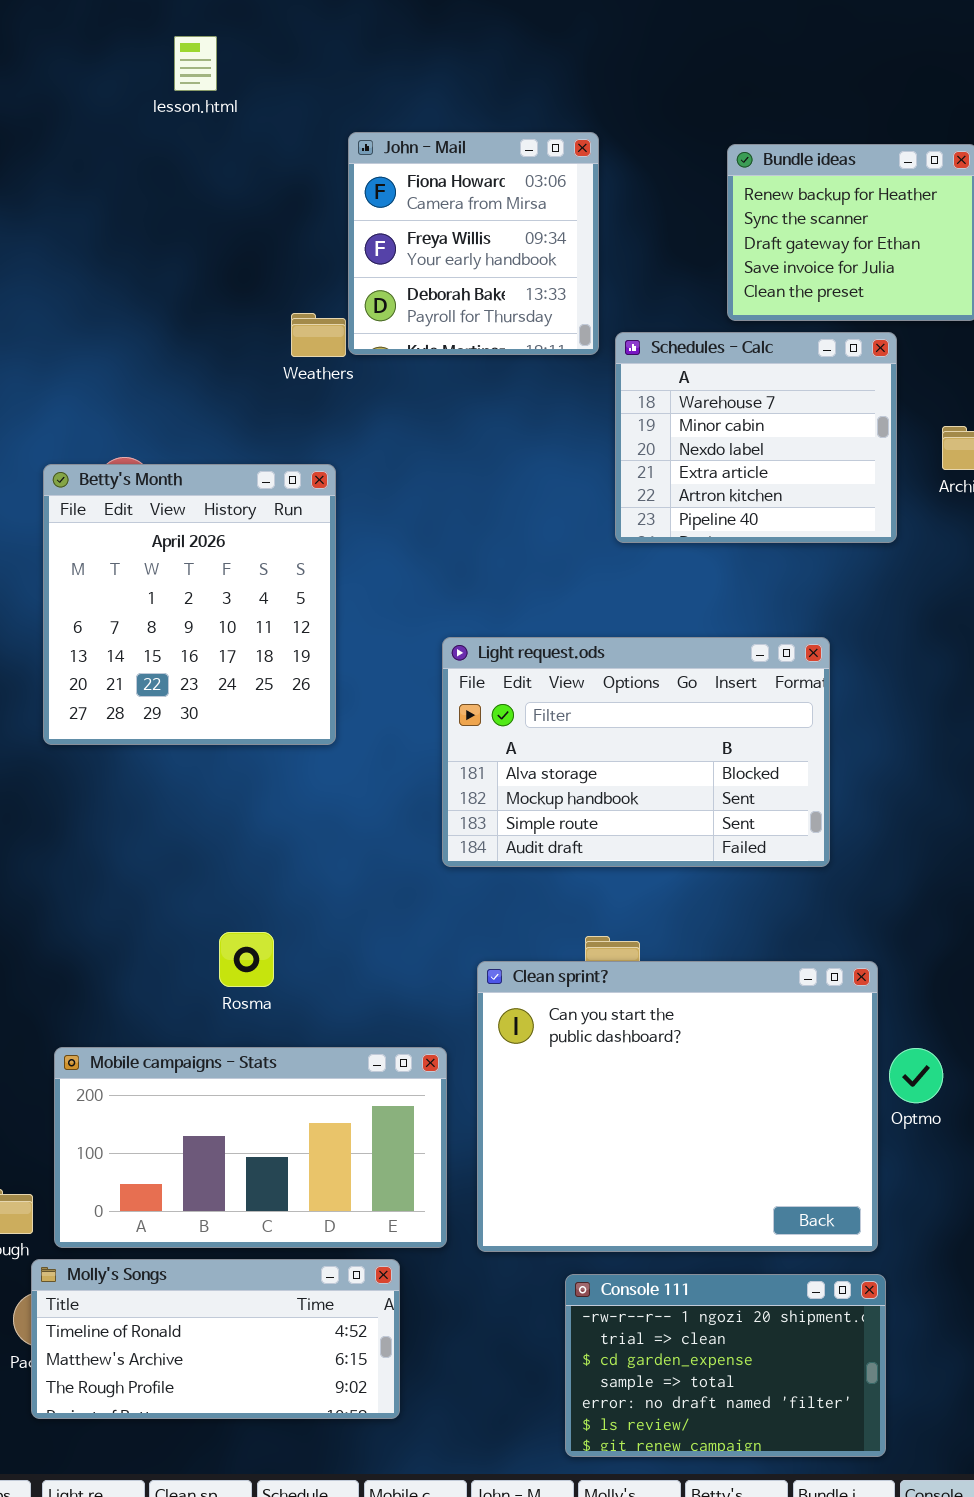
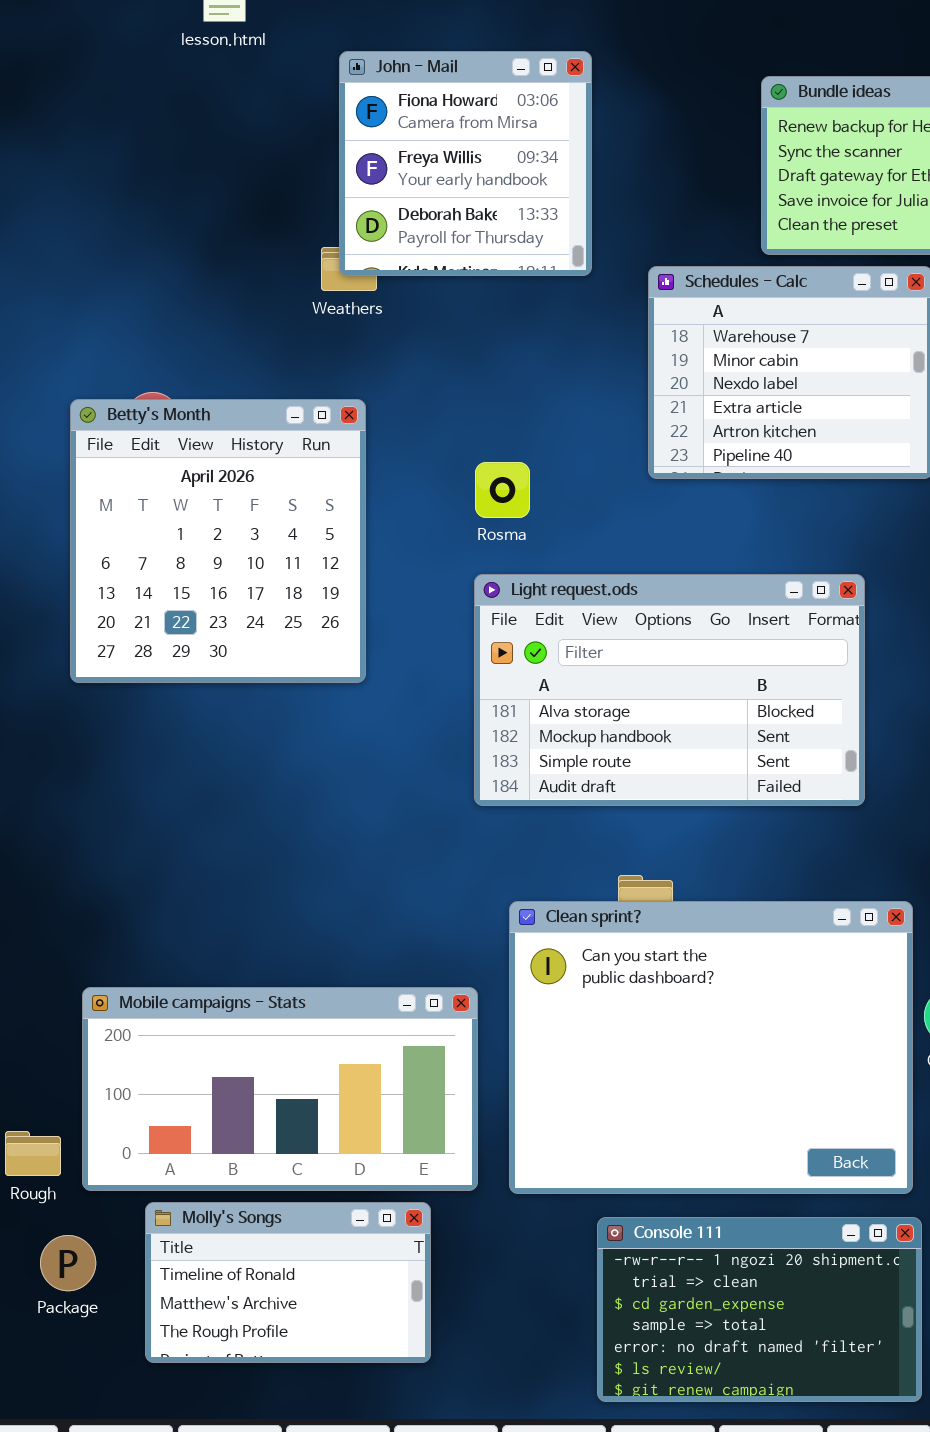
John - Mail: [348,132,599,355] -> [339,51,592,276], moved
Rosma: [219,932,274,987] -> [475,462,530,518], moved
Molly's Songs: [31,1259,400,1419] -> [145,1202,431,1363], resized

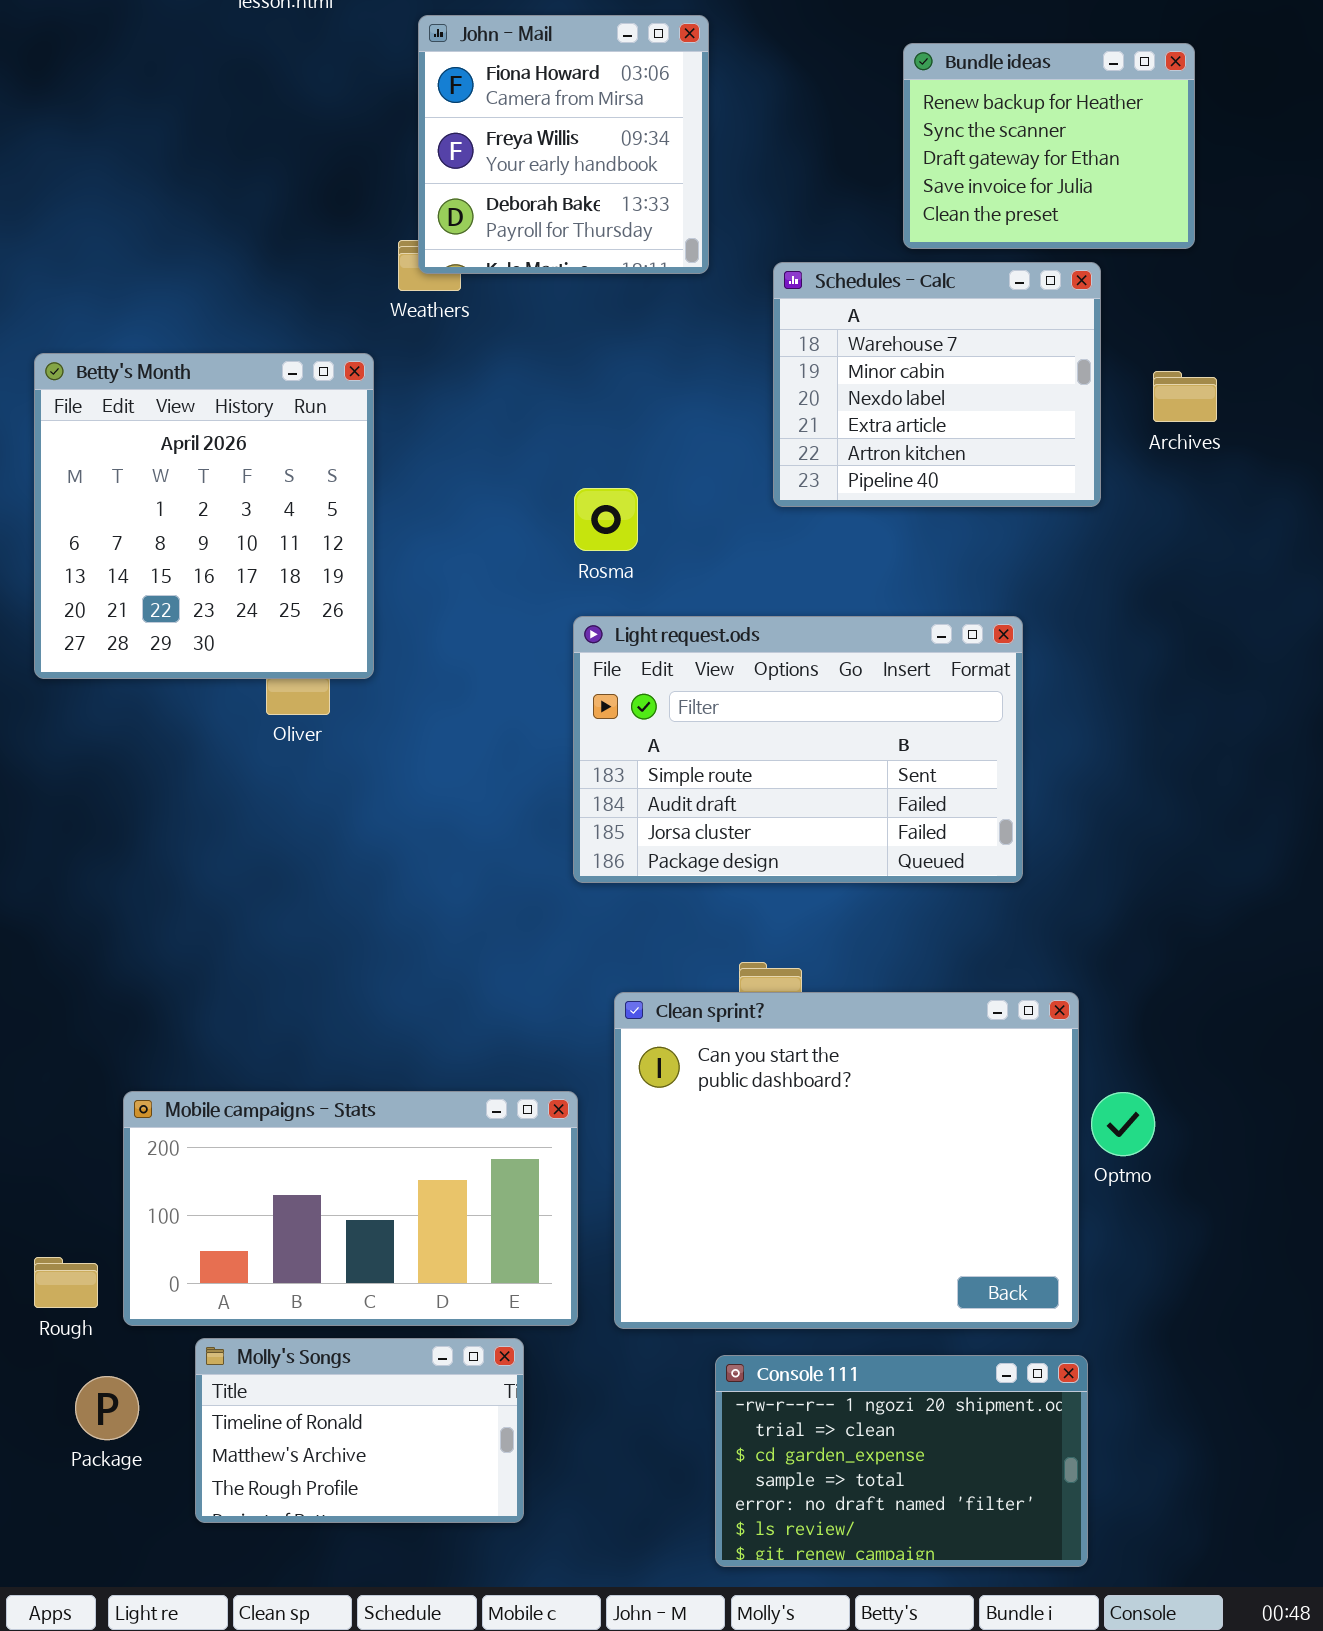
Betty's Month: [70,399,366,683] -> [34,353,374,679], moved
Light request.ods: [474,574,865,806] -> [573,616,1023,883], scrolled down 2 rows

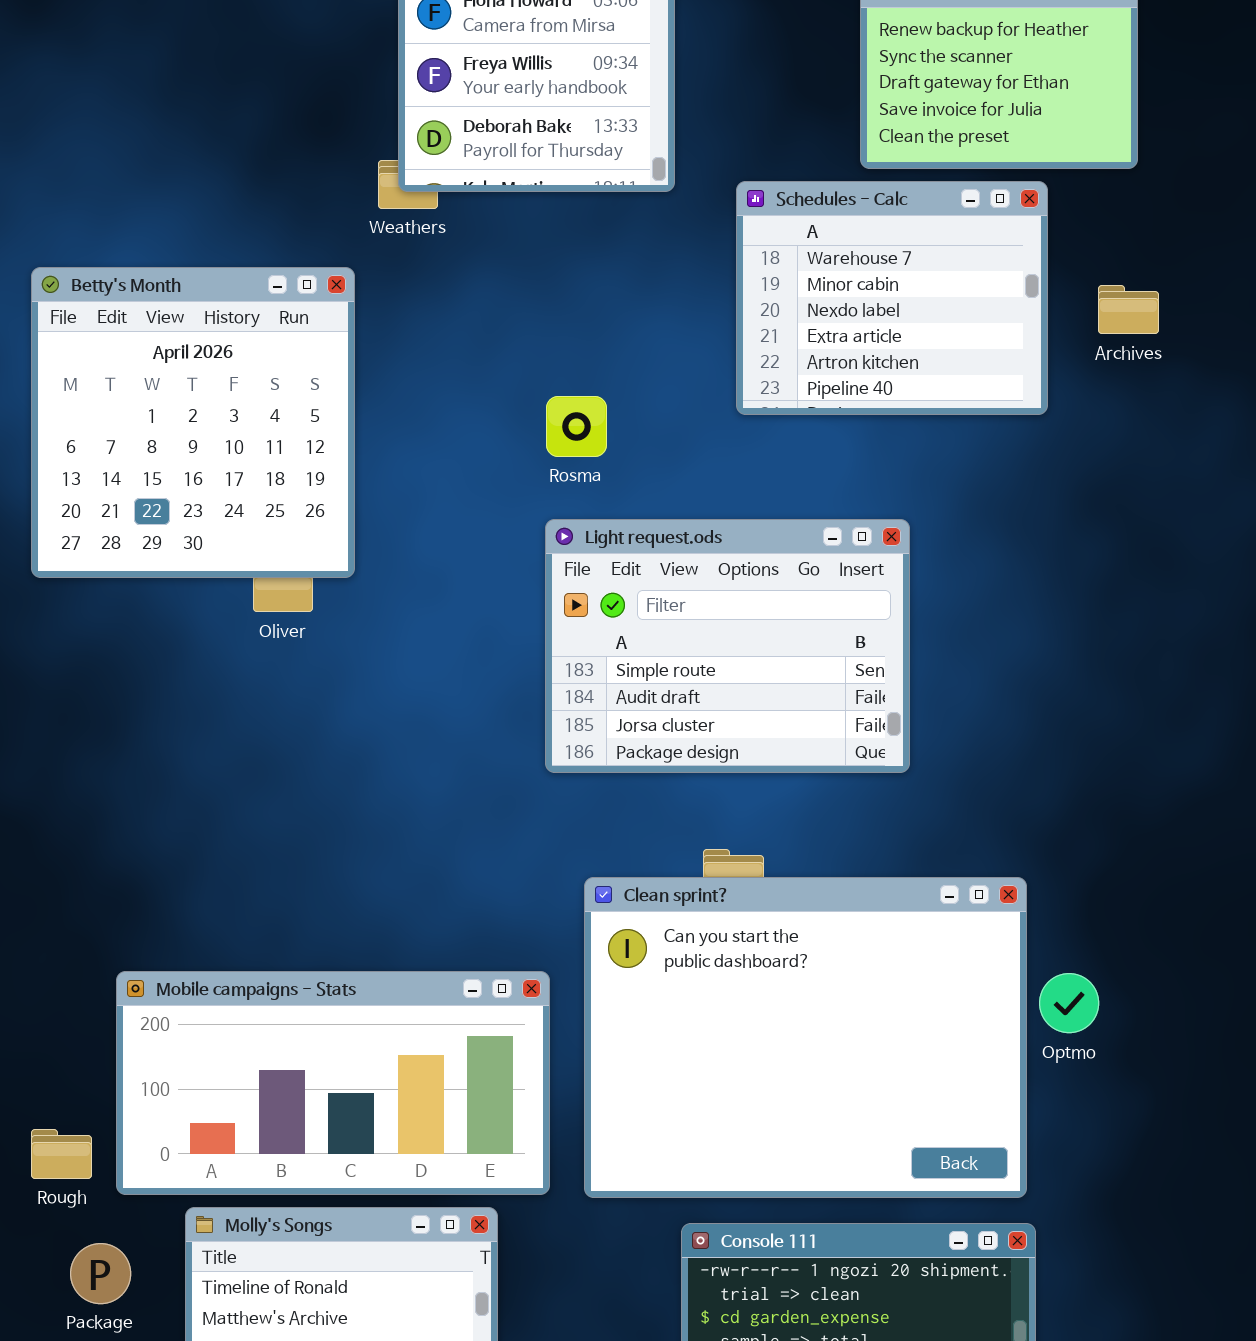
Light request.ods: [573,616,1023,883] -> [545,519,910,773], resized

